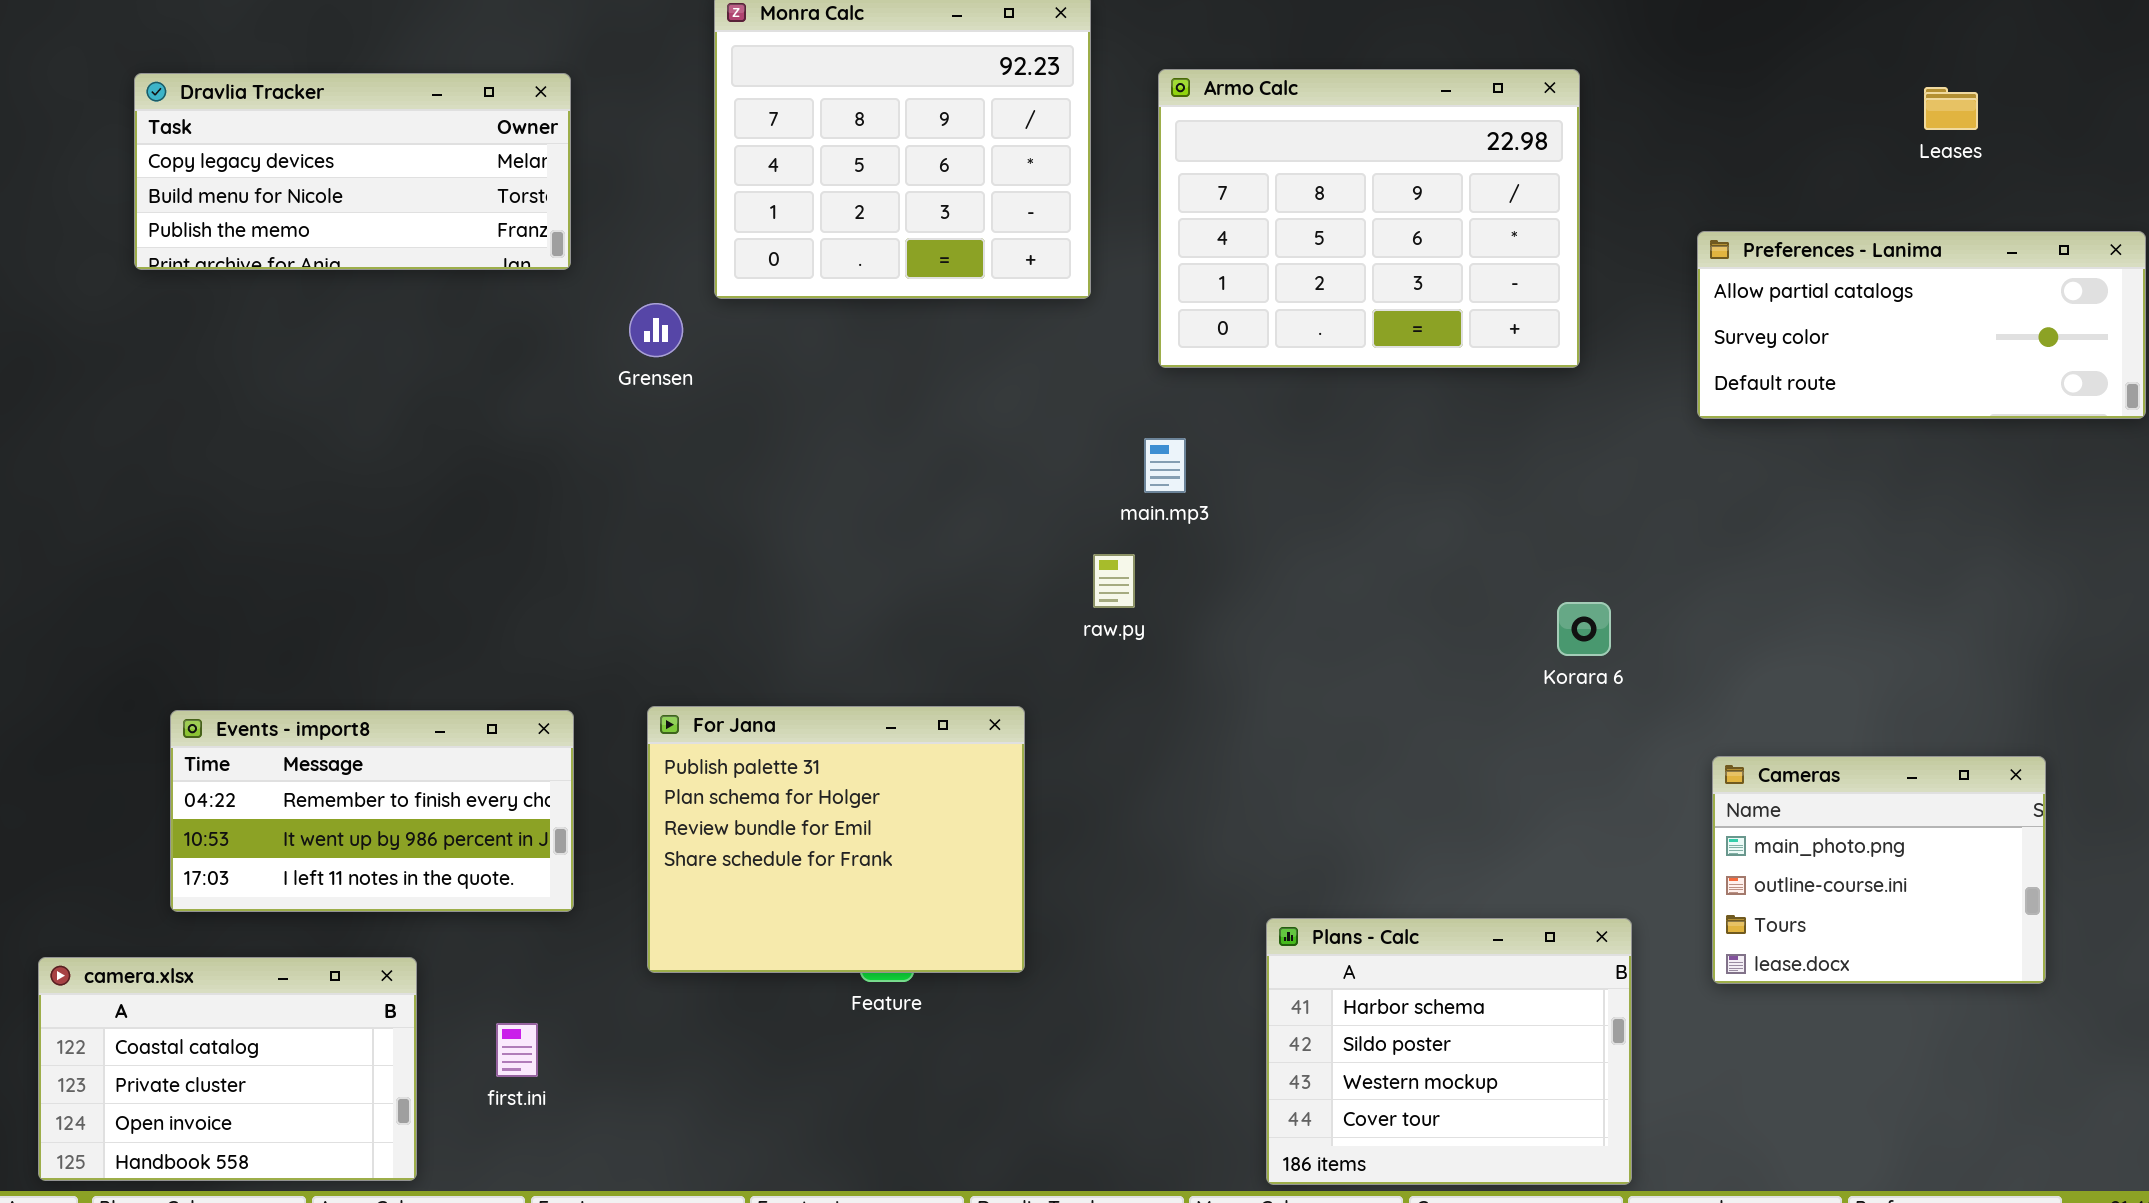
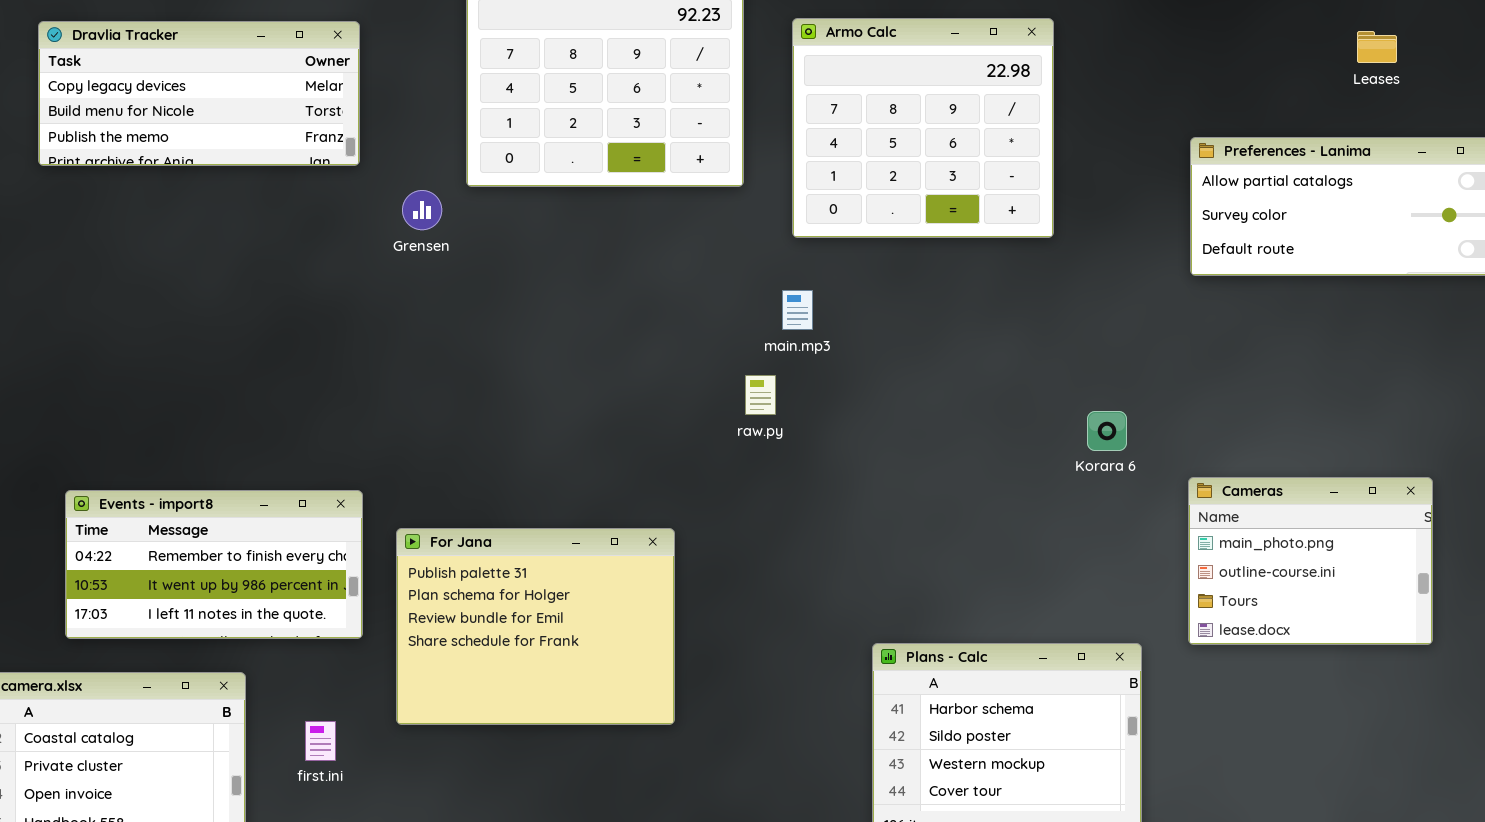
Armo Calc: [1158,69,1580,368] -> [792,18,1054,238], resized
For Jana: [647,706,1025,973] -> [396,528,675,725], moved
Cameras: [1712,756,2046,984] -> [1188,477,1433,645], moved

